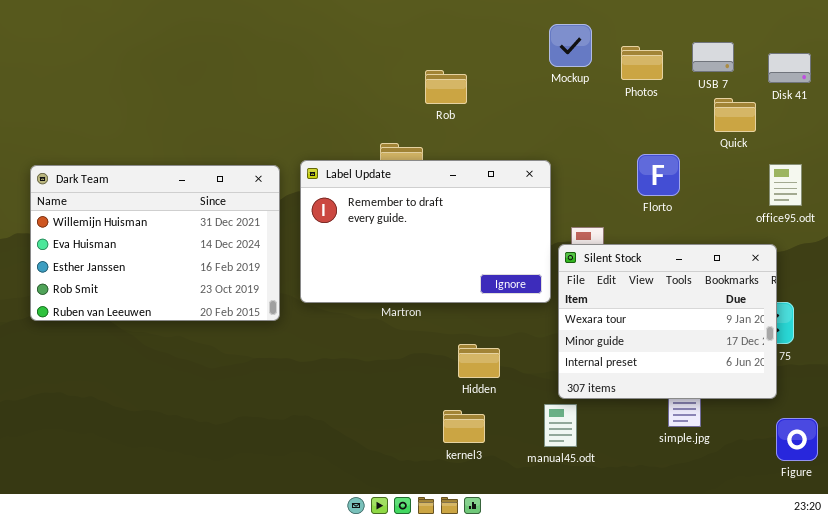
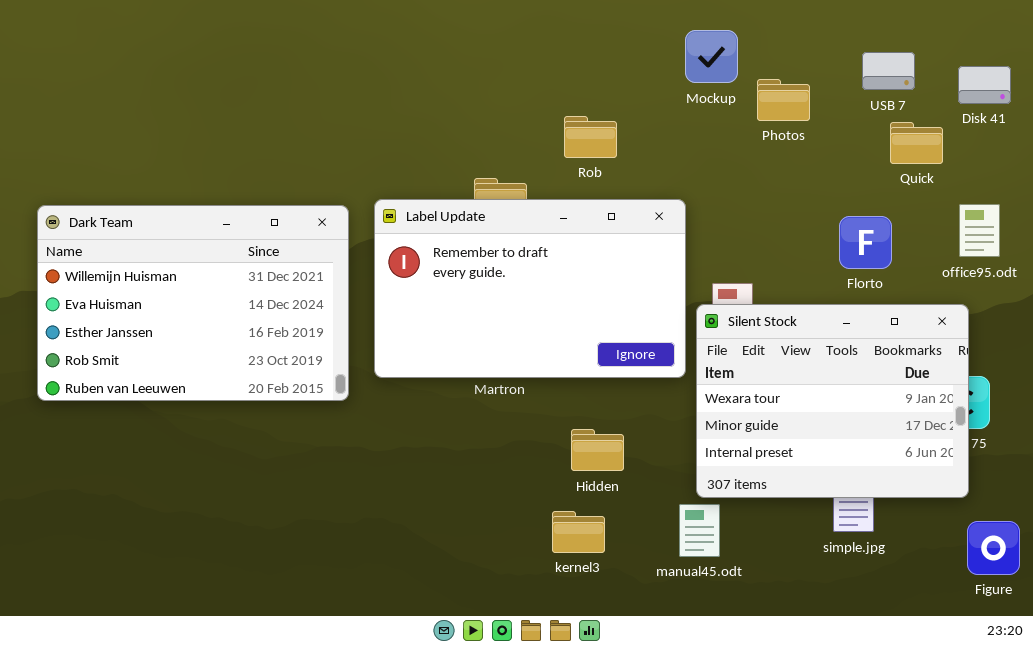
Photos: [621,46,663,80] -> [757,79,810,121], moved
Rob: [425,70,467,104] -> [564,116,617,158], moved
Florto: [637,154,680,196] -> [839,216,892,269], moved

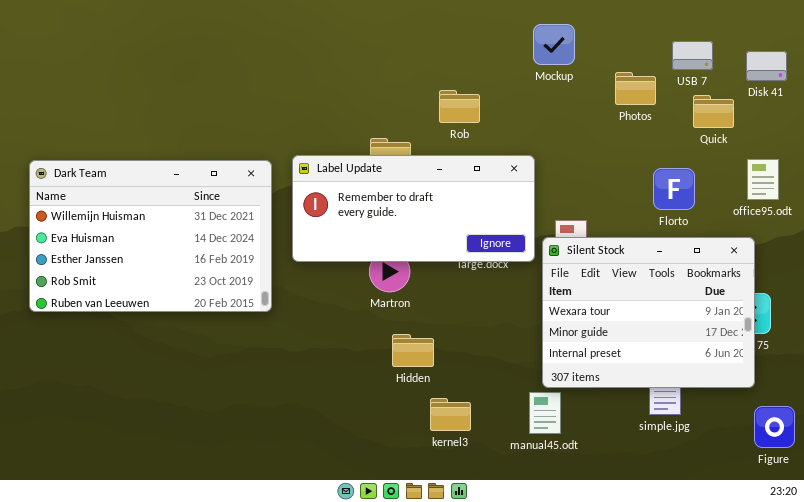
Photos: [757,79,810,121] -> [615,72,656,105], moved
Label Update: [374,199,686,378] -> [292,155,535,262], resized
Hidden: [571,429,624,471] -> [392,334,434,367], moved

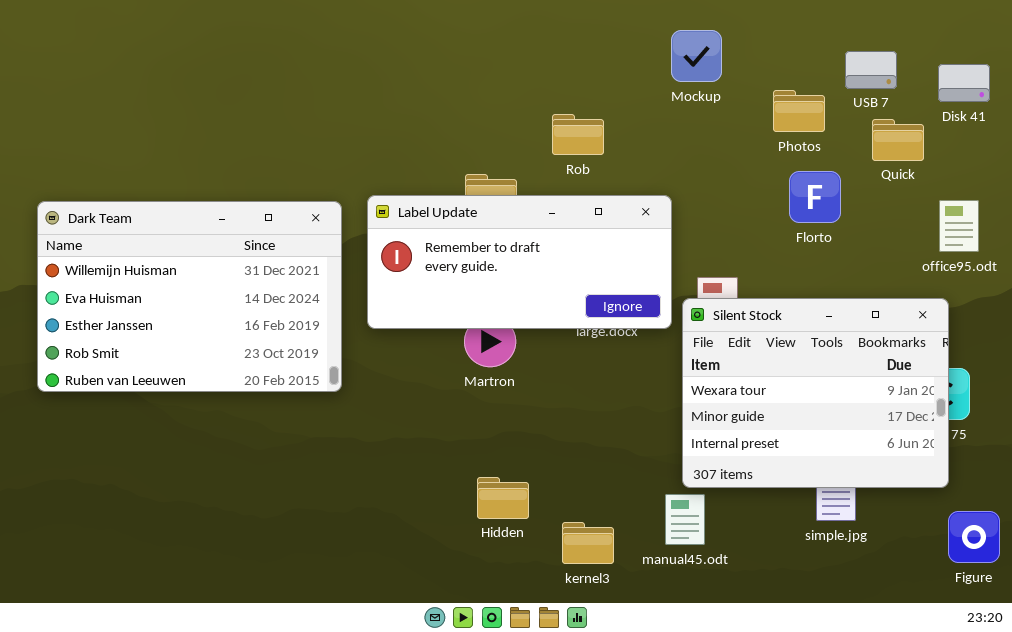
Florto: [653,168,695,210] -> [789,171,841,223], moved
Hidden: [392,334,434,367] -> [477,477,529,519], moved
kernel3: [430,398,471,431] -> [562,522,614,564], moved

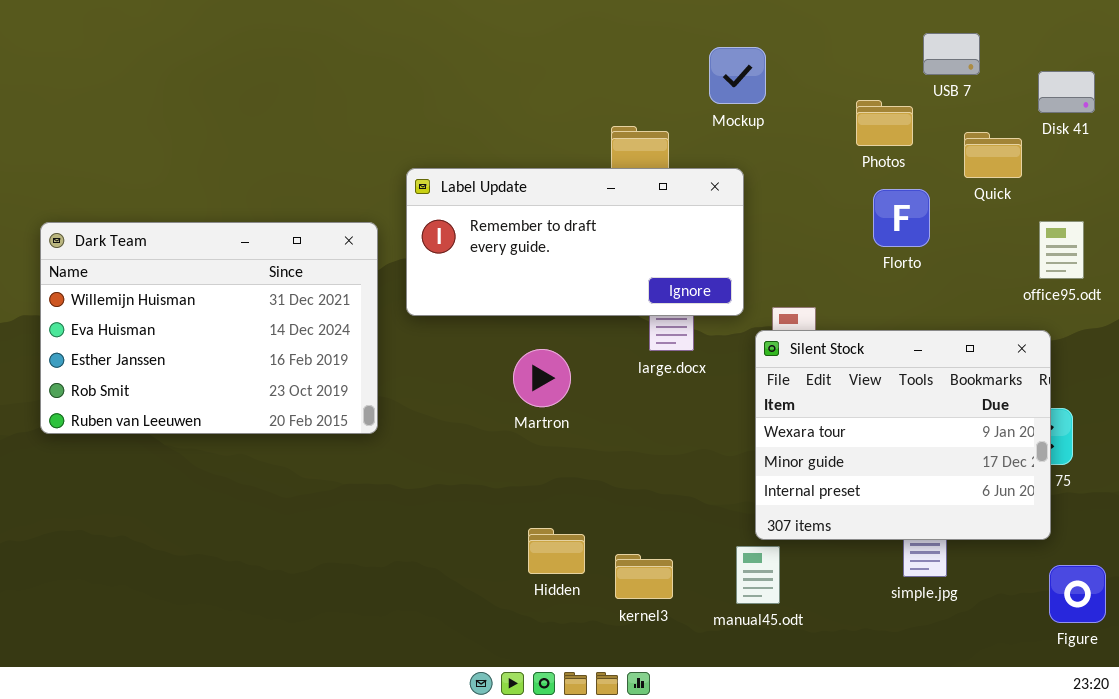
Mockup: [671,30,722,82] -> [709,47,766,104], moved
USB 7: [845,51,897,89] -> [923,33,980,75], moved
Label Update: [367,195,672,329] -> [406,168,744,316], moved
kernel3: [562,522,614,564] -> [615,554,673,599], moved

